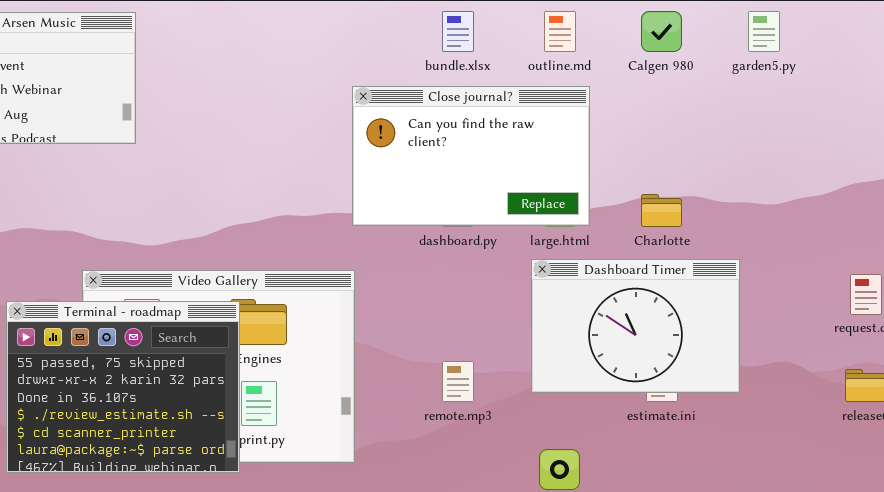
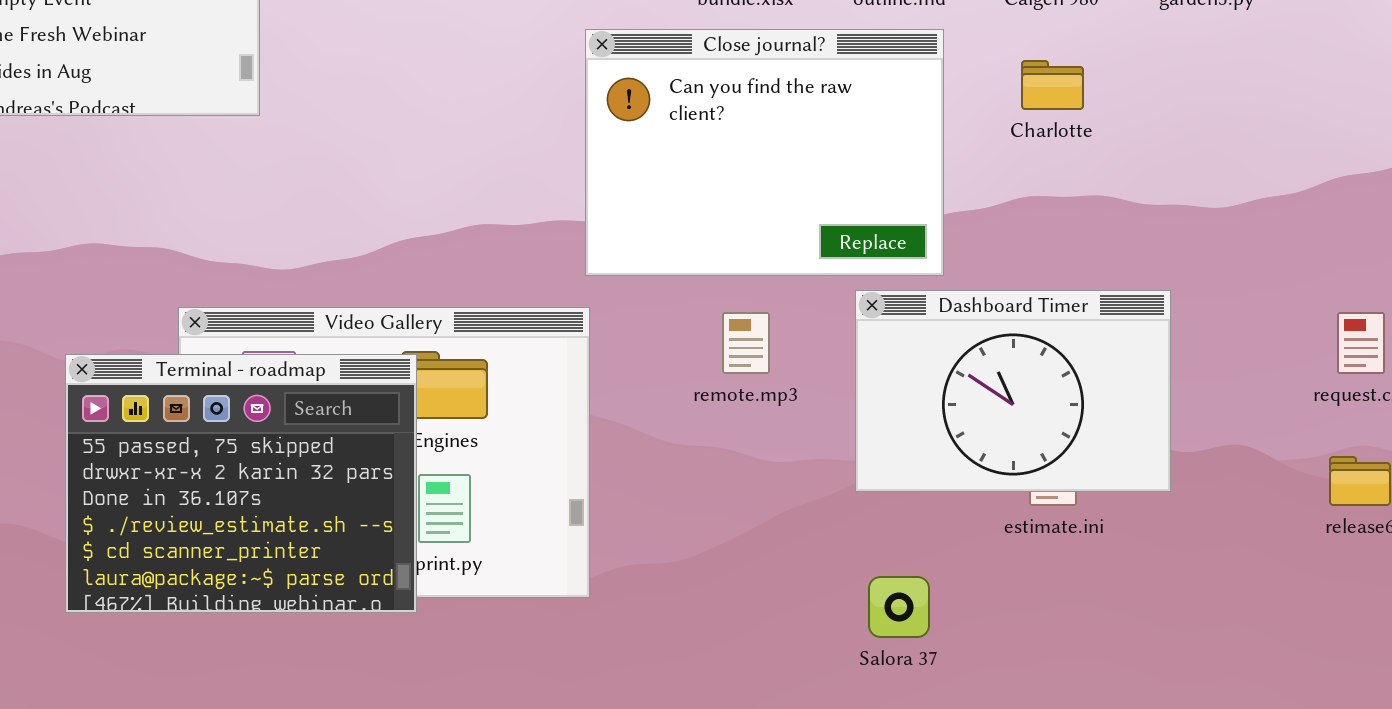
Close journal?: [352,86,590,226] -> [585,29,944,276], resized
Charlotte: [641,194,682,227] -> [1021,60,1084,110], moved
remote.mp3: [442,361,474,402] -> [722,312,770,374], moved

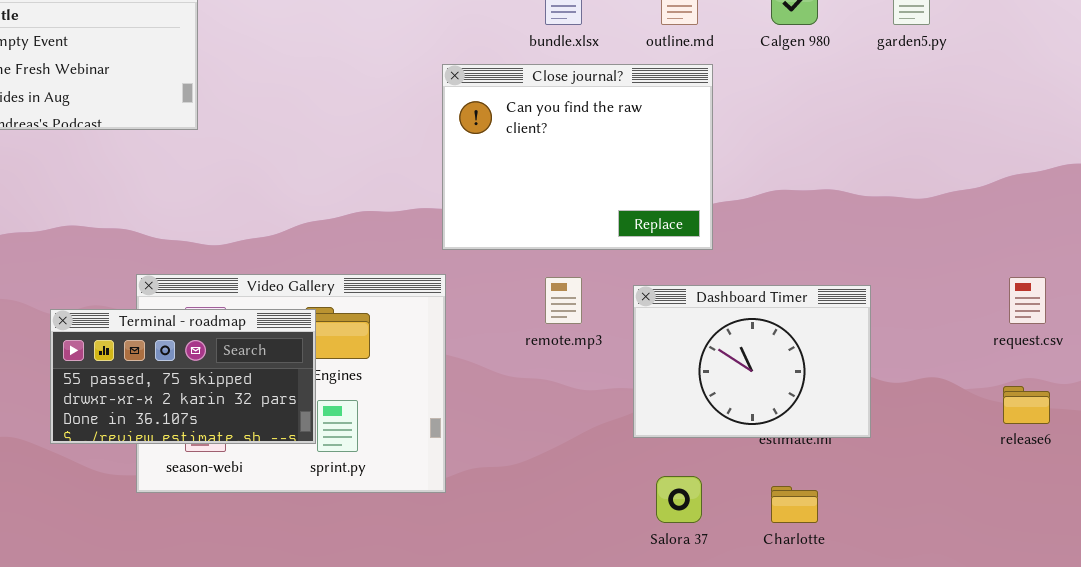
Charlotte: [1021,60,1084,110] -> [771,486,818,523], moved
Dashboard Timer: [855,290,1171,492] -> [633,285,871,438], moved
Terminal - roadmap: [65,354,417,613] -> [50,309,316,444], resized

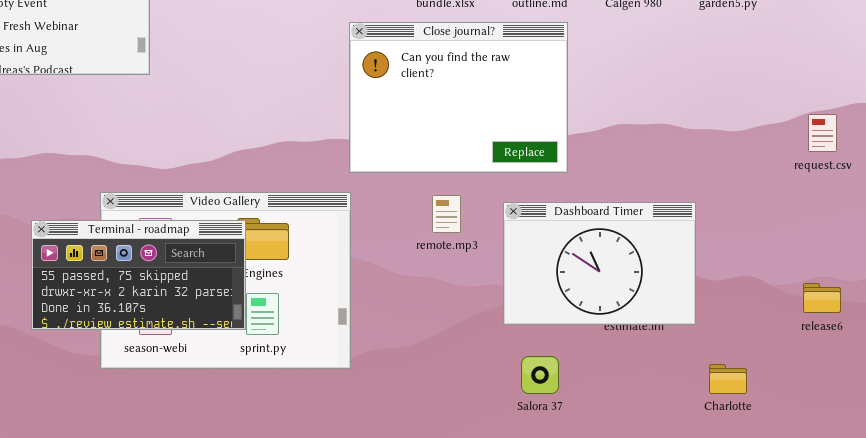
request.csv: [1009,277,1046,324] -> [808,114,837,152], moved
Charlotte: [771,486,818,523] -> [709,364,747,394], moved

